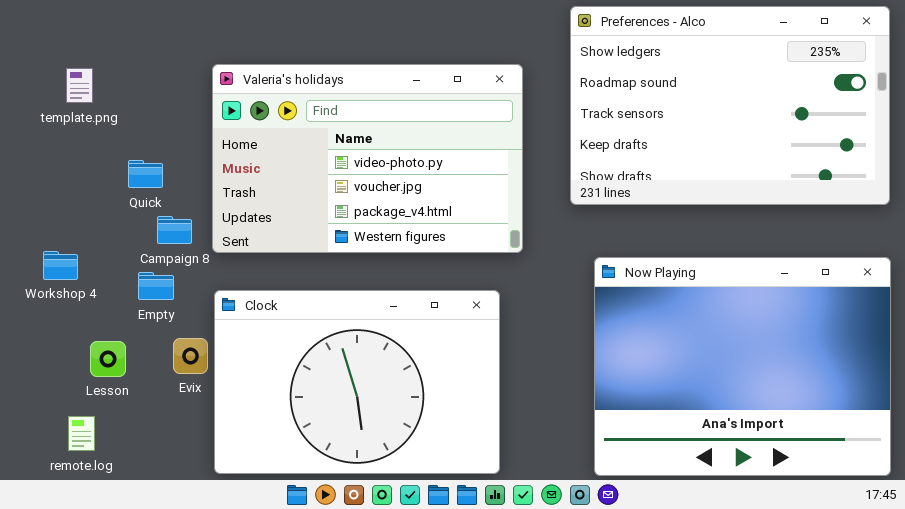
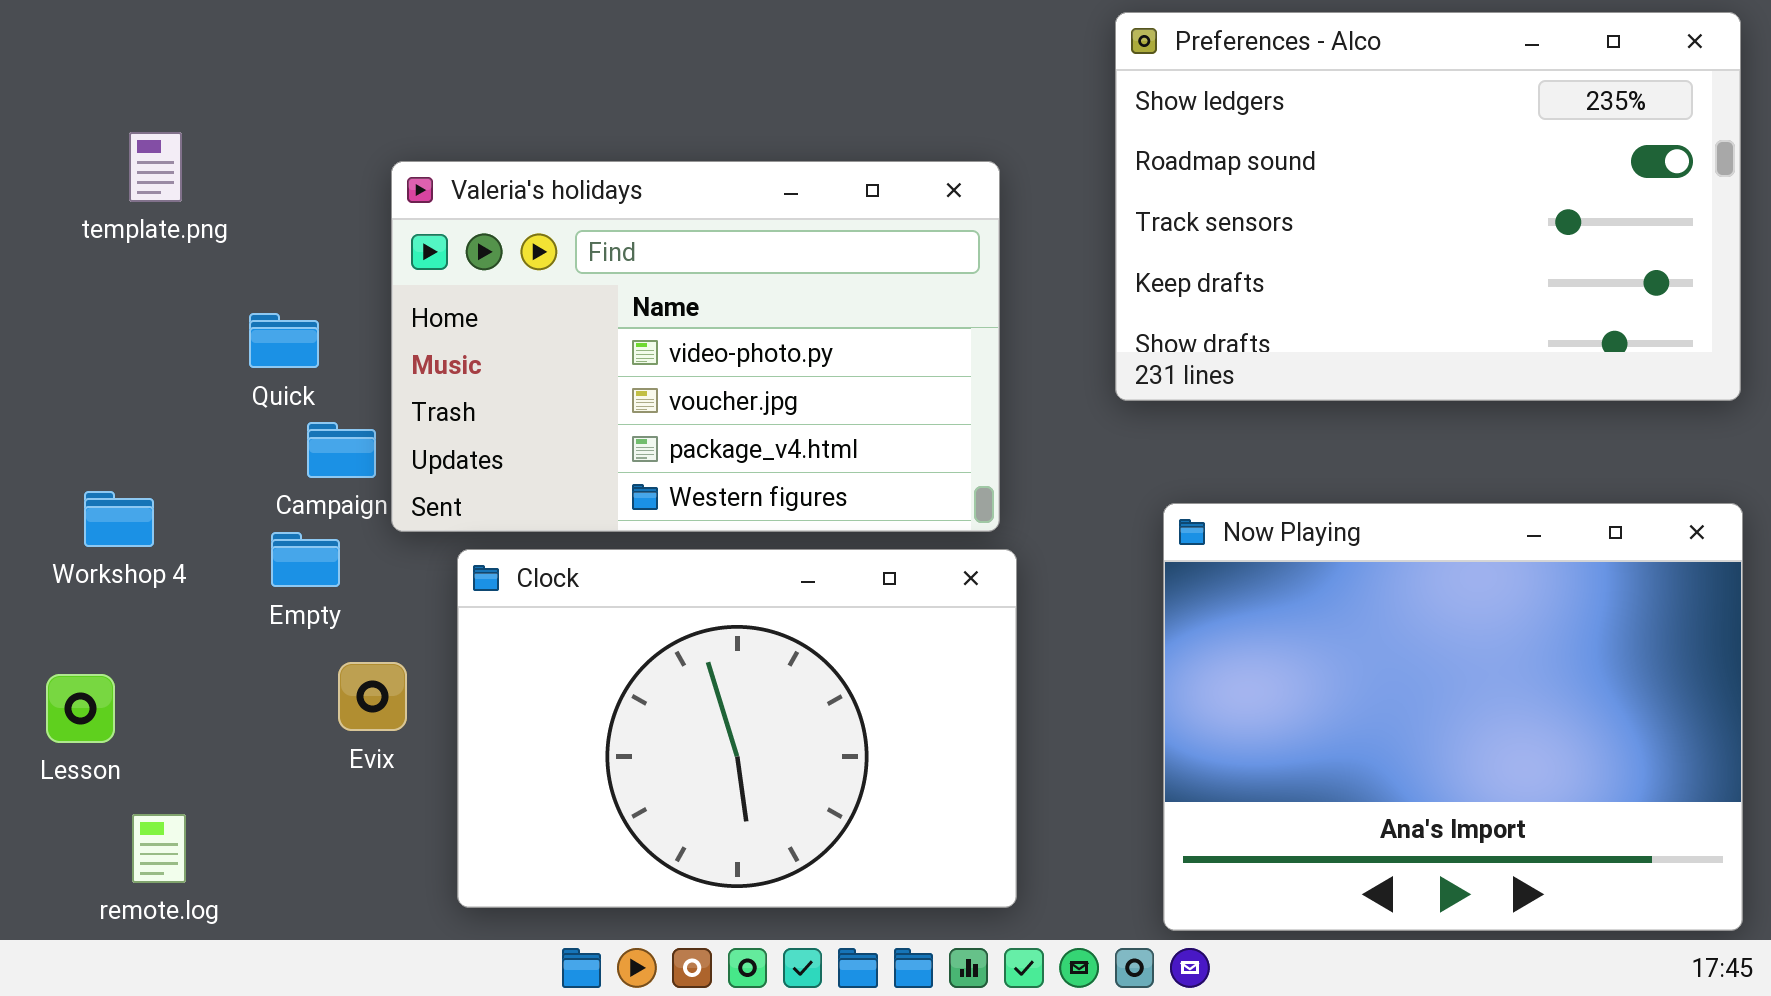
Valeria's holidays: [212,64,523,253] -> [391,161,1000,532], moved
Clock: [214,290,500,474] -> [457,549,1017,908], moved
Lesson: [90,341,126,377] -> [46,674,115,743], moved

